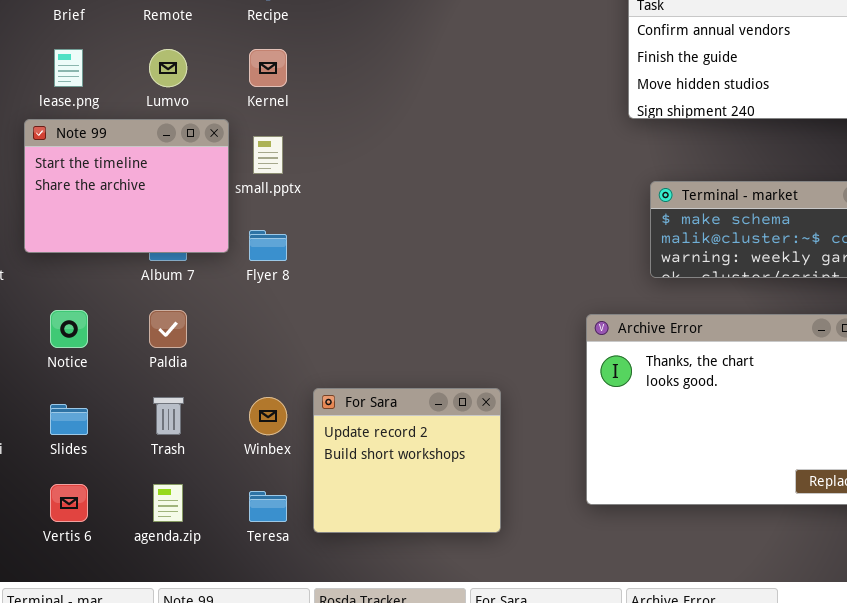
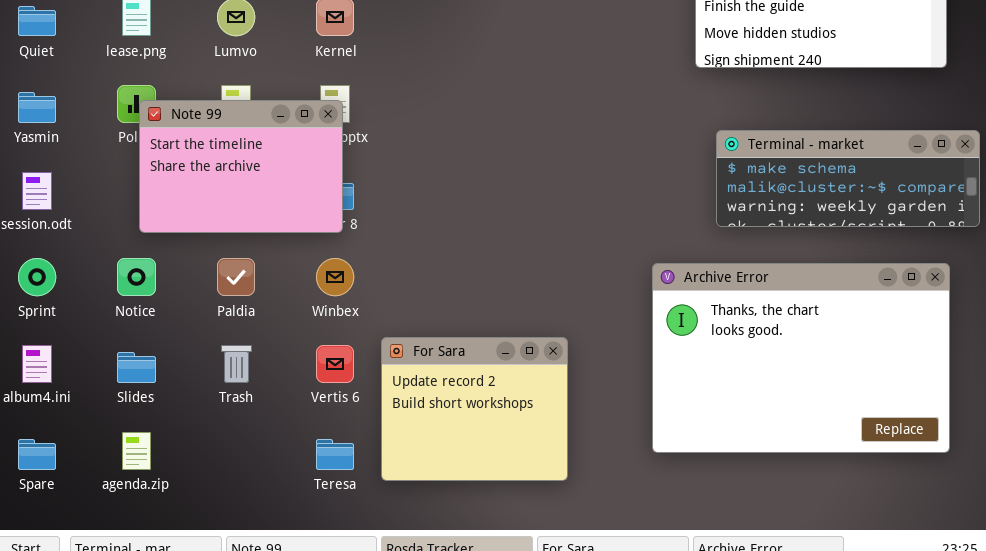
Note 99: [24,119,229,253] -> [139,100,343,233], moved
Winbex: [249,397,287,435] -> [316,258,354,296], moved
Vertis 6: [50,484,88,522] -> [316,345,354,383], moved
agenda.zip: [153,484,183,522] -> [122,432,151,470], moved

